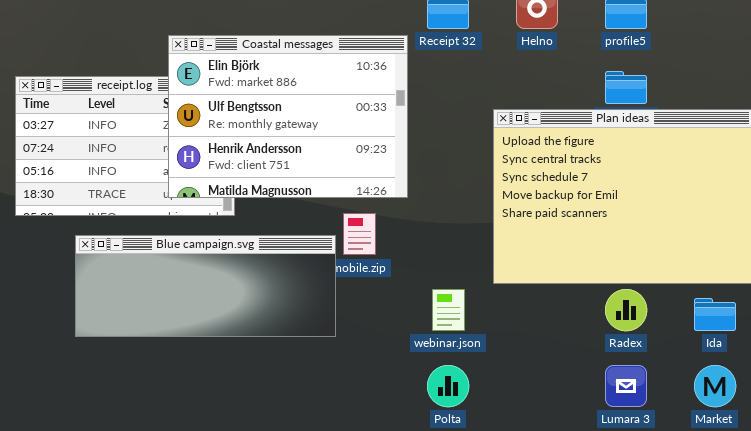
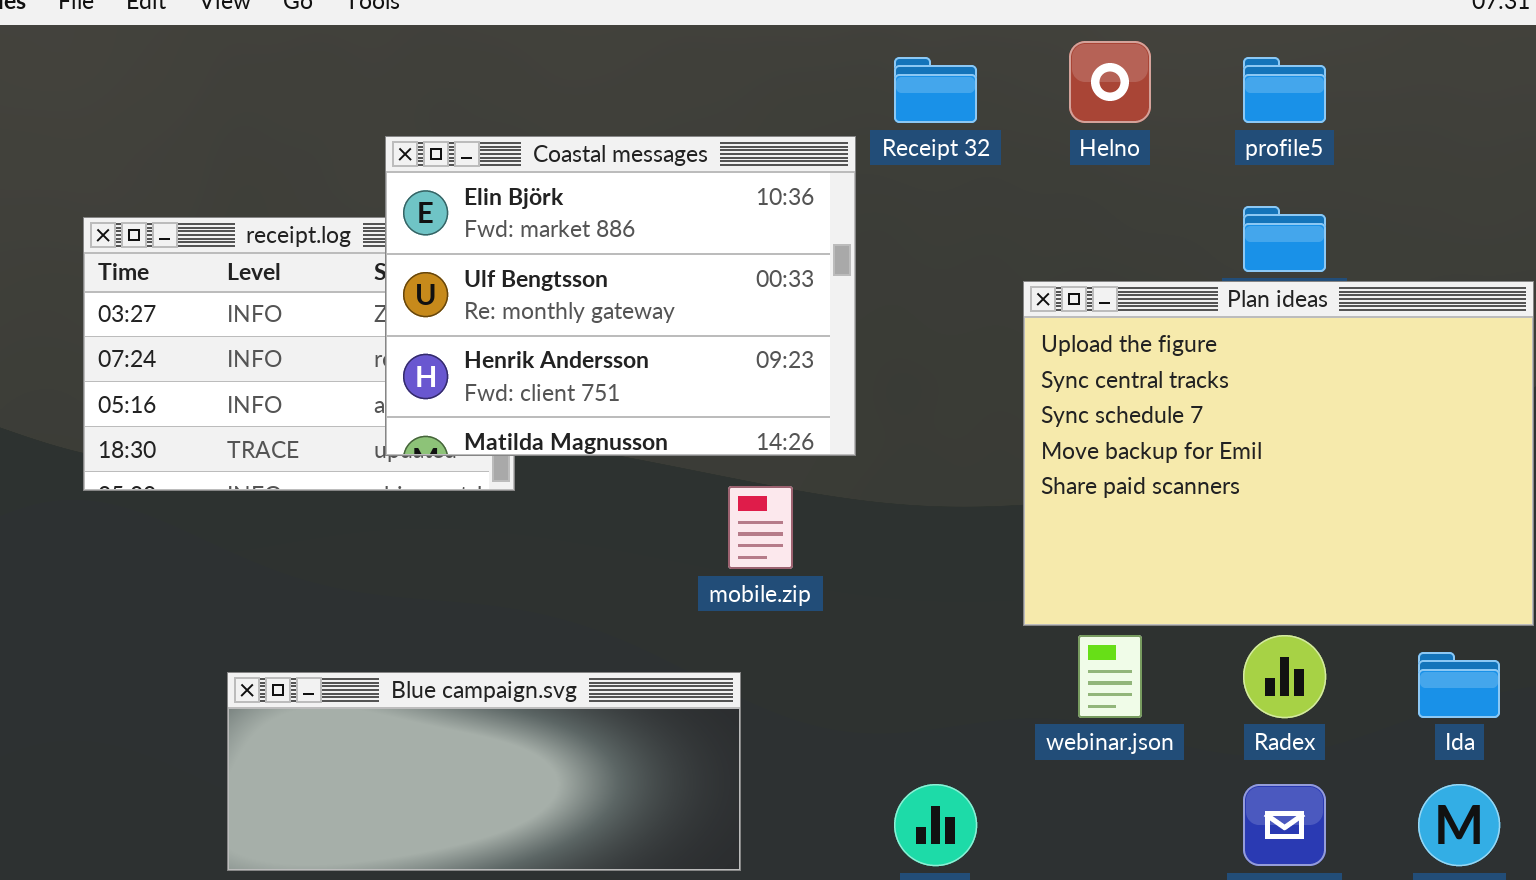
Blue campaign.svg: [75,235,336,337] -> [227,672,741,871], moved
webinar.json: [432,289,465,331] -> [1078,635,1142,718], moved

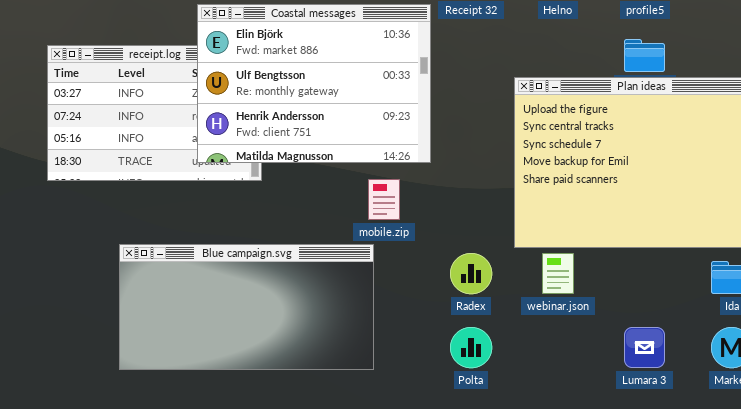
Radex: [1243,635,1326,718] -> [450,253,492,294], moved
Blue campaign.svg: [227,672,741,871] -> [119,244,374,370], resized

